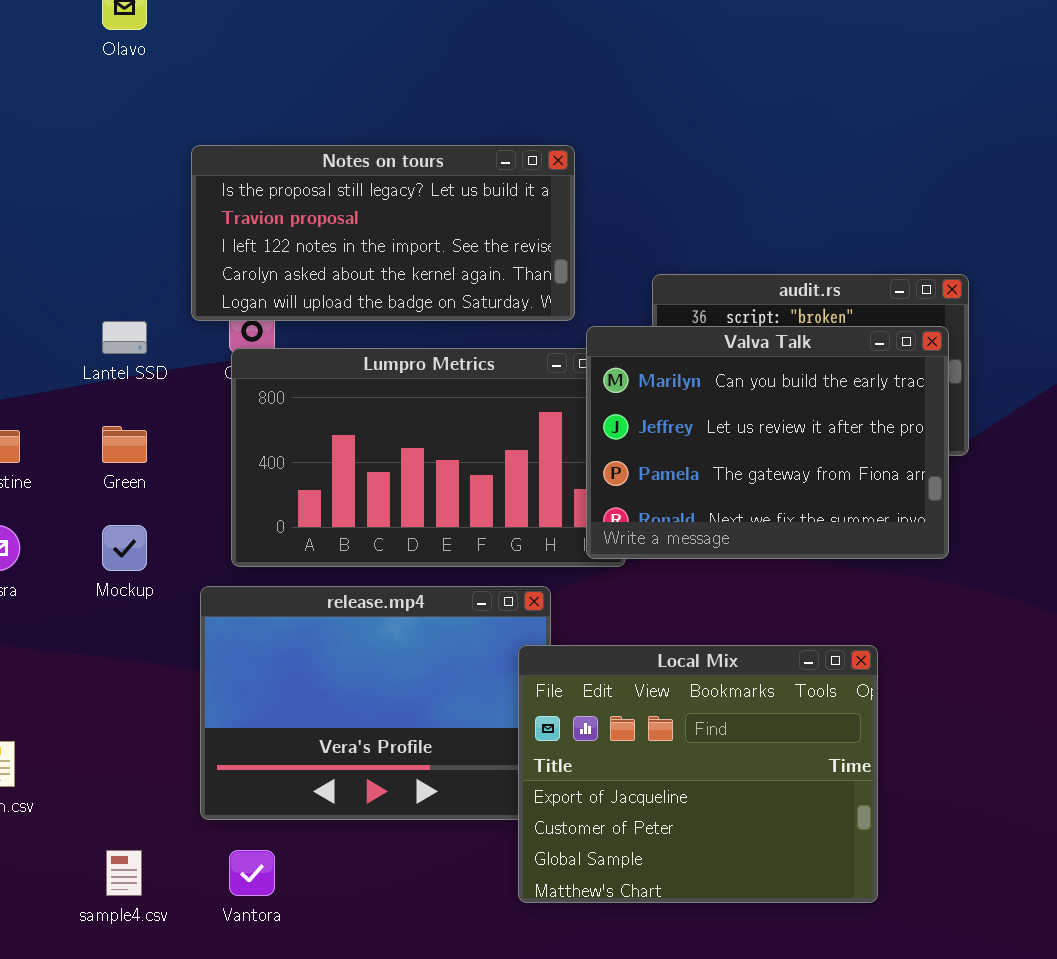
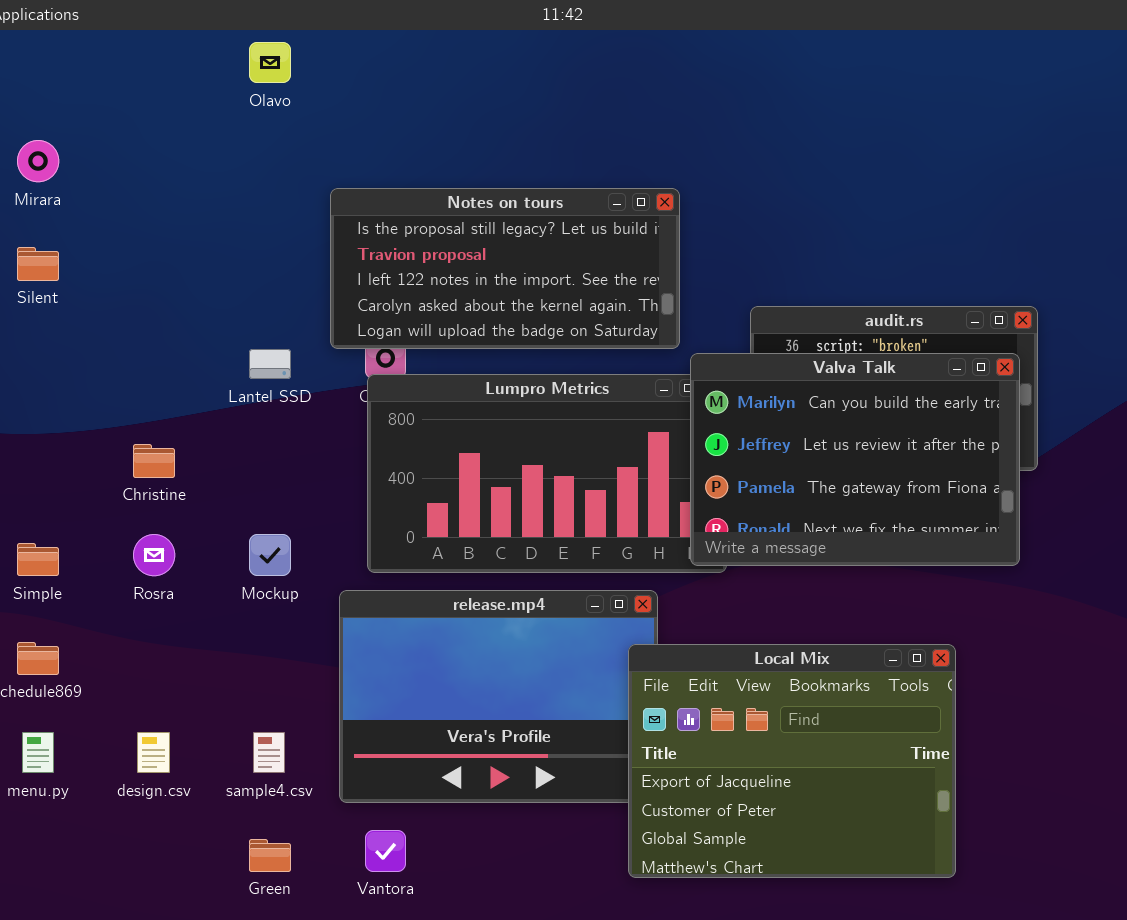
Green: [102,426,147,463] -> [249,839,291,872], moved
sample4.csv: [106,850,142,896] -> [253,732,285,773], moved

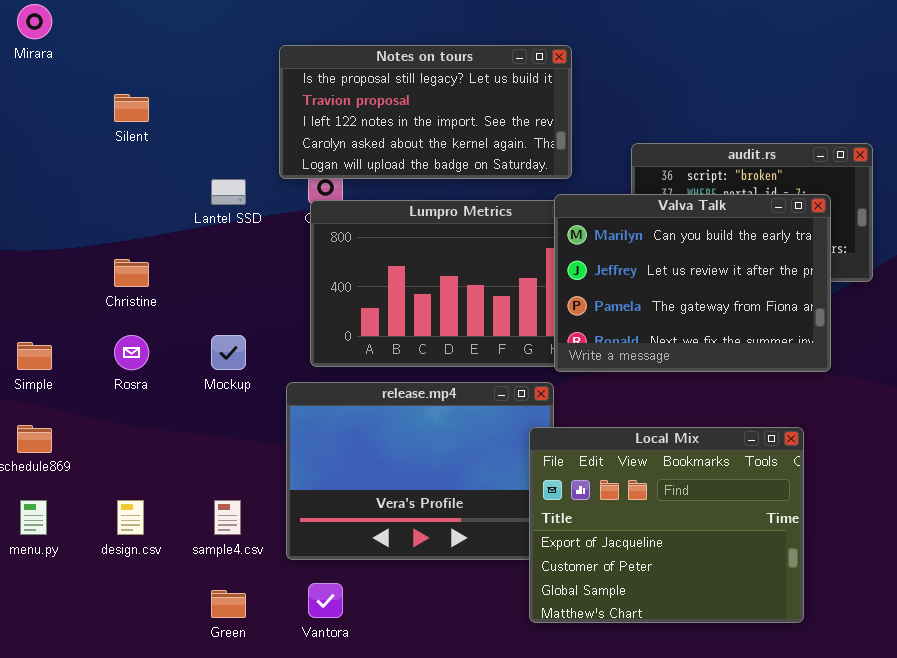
Silent: [17,247,59,281] -> [114,94,149,122], moved
Valva Talk: [690,353,1020,566] -> [554,194,831,372], moved

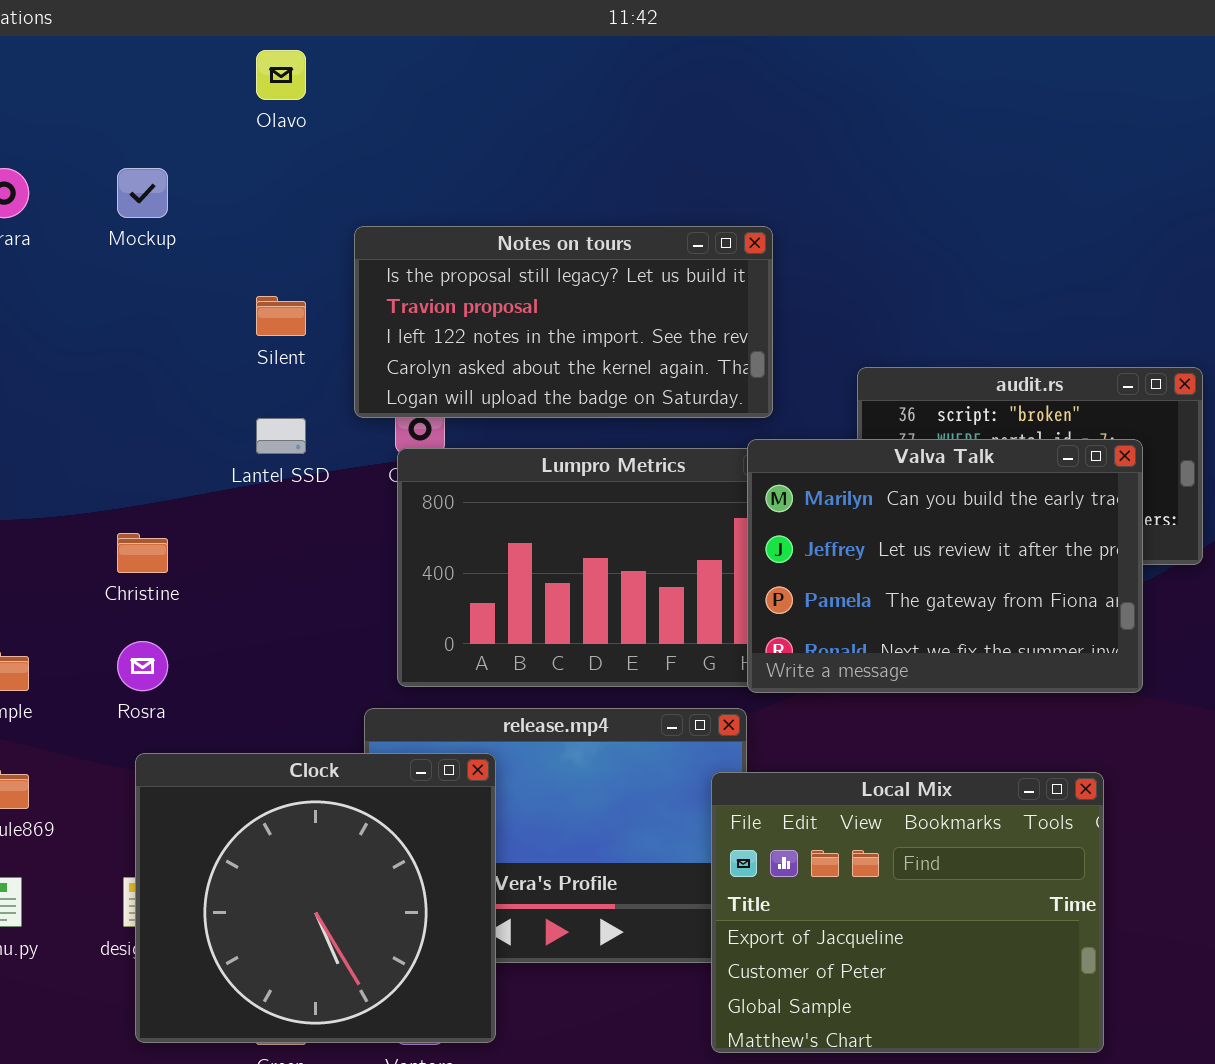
Silent: [114,94,149,122] -> [256,296,306,336], moved
Mockup: [211,335,246,370] -> [117,168,168,218], moved
Clock: none -> [135,753,496,1043], opened

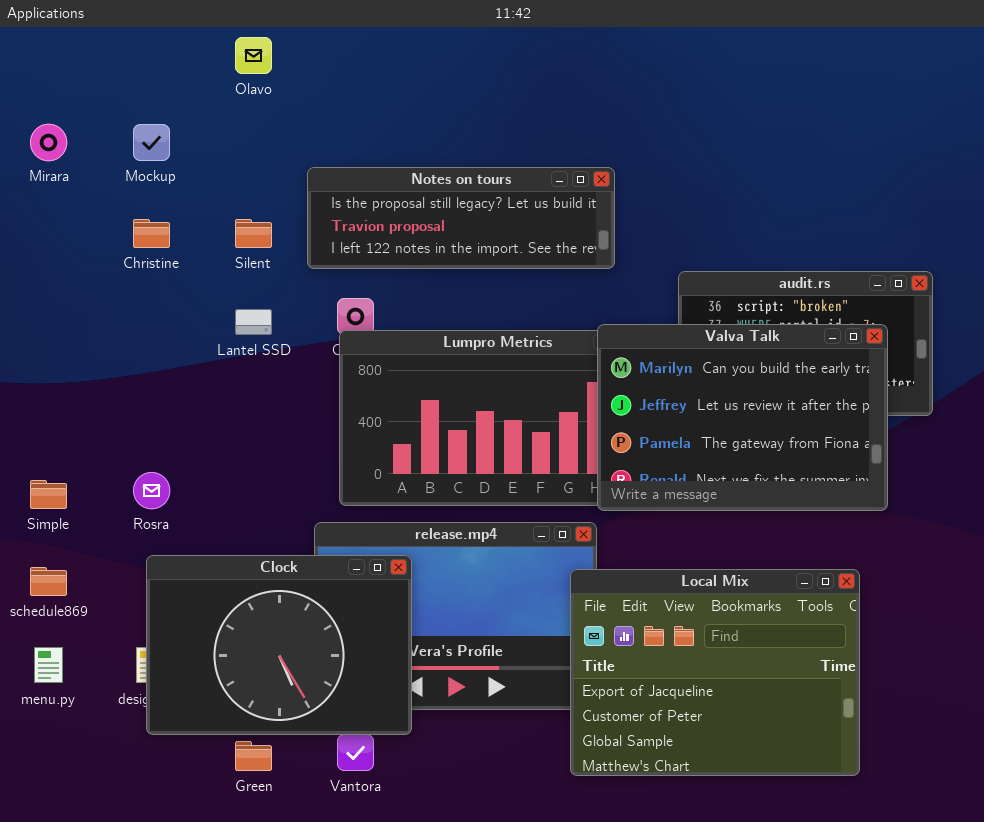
Notes on tours: [354,226,773,418] -> [307,167,615,269], resized
Christine: [117,533,168,573] -> [133,219,170,248], moved
Clock: [135,753,496,1043] -> [146,555,412,735], resized

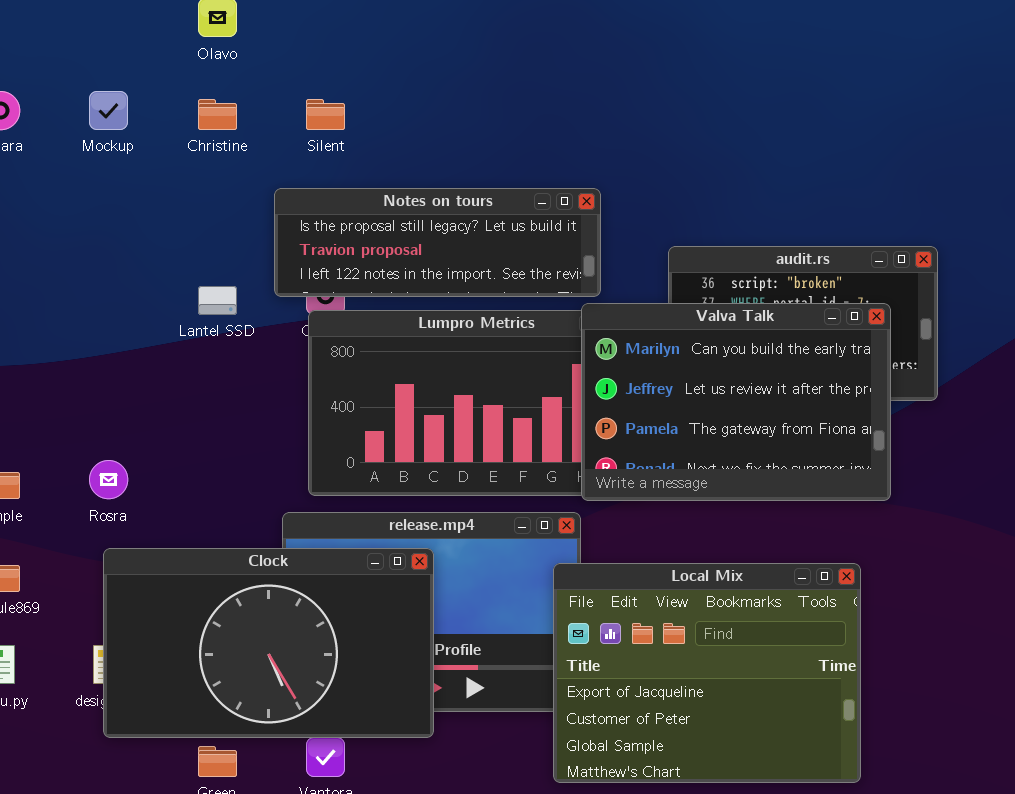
Notes on tours: [307,167,615,269] -> [274,188,601,297], moved
Christine: [133,219,170,248] -> [198,99,237,130], moved
Silent: [235,219,272,248] -> [306,99,345,130], moved
Clock: [146,555,412,735] -> [103,548,434,738], resized

